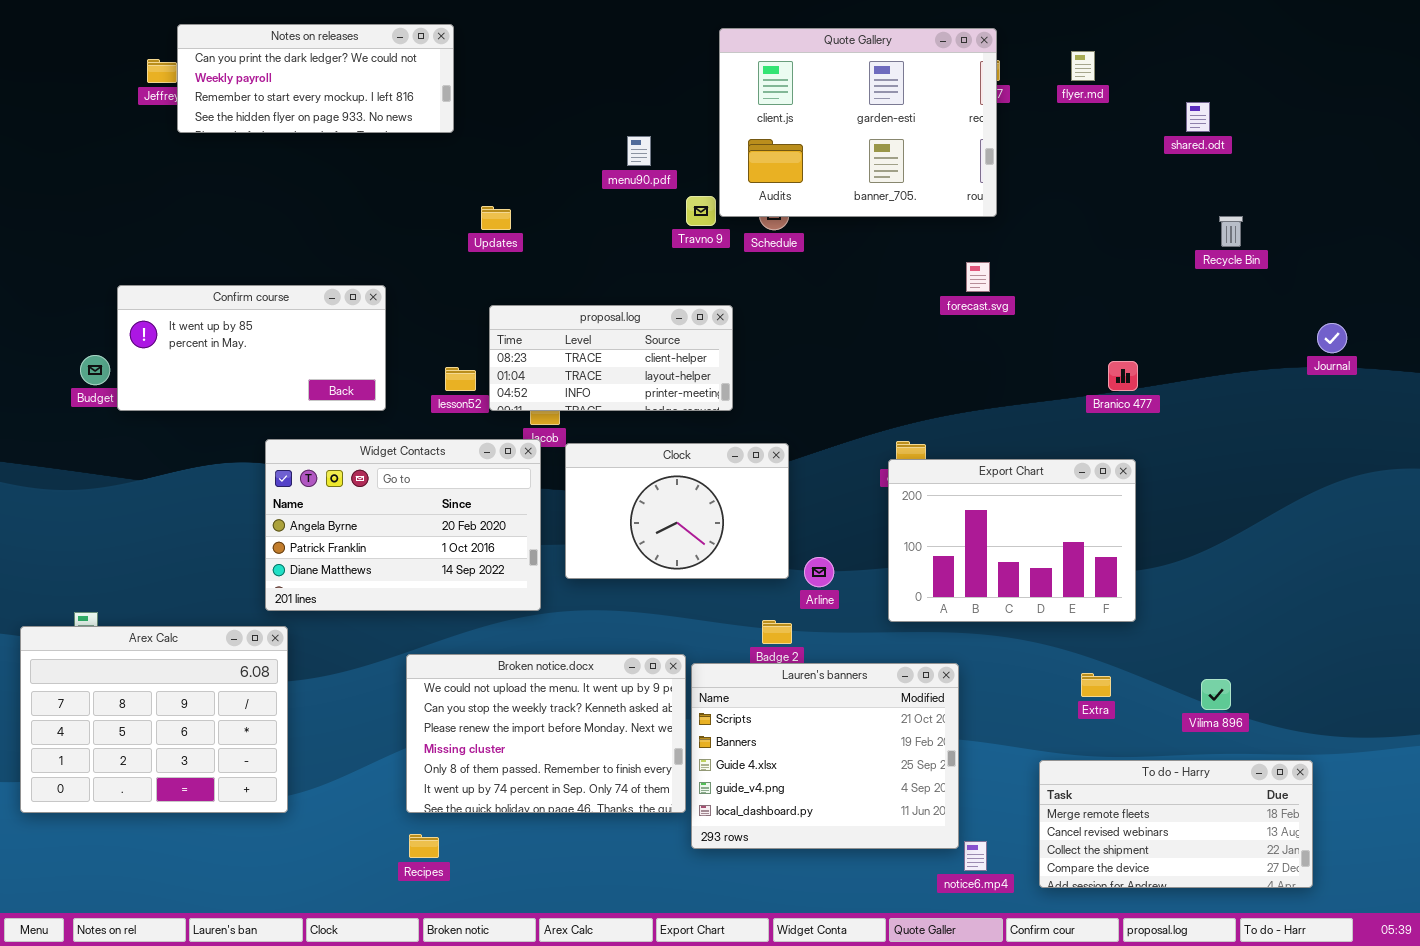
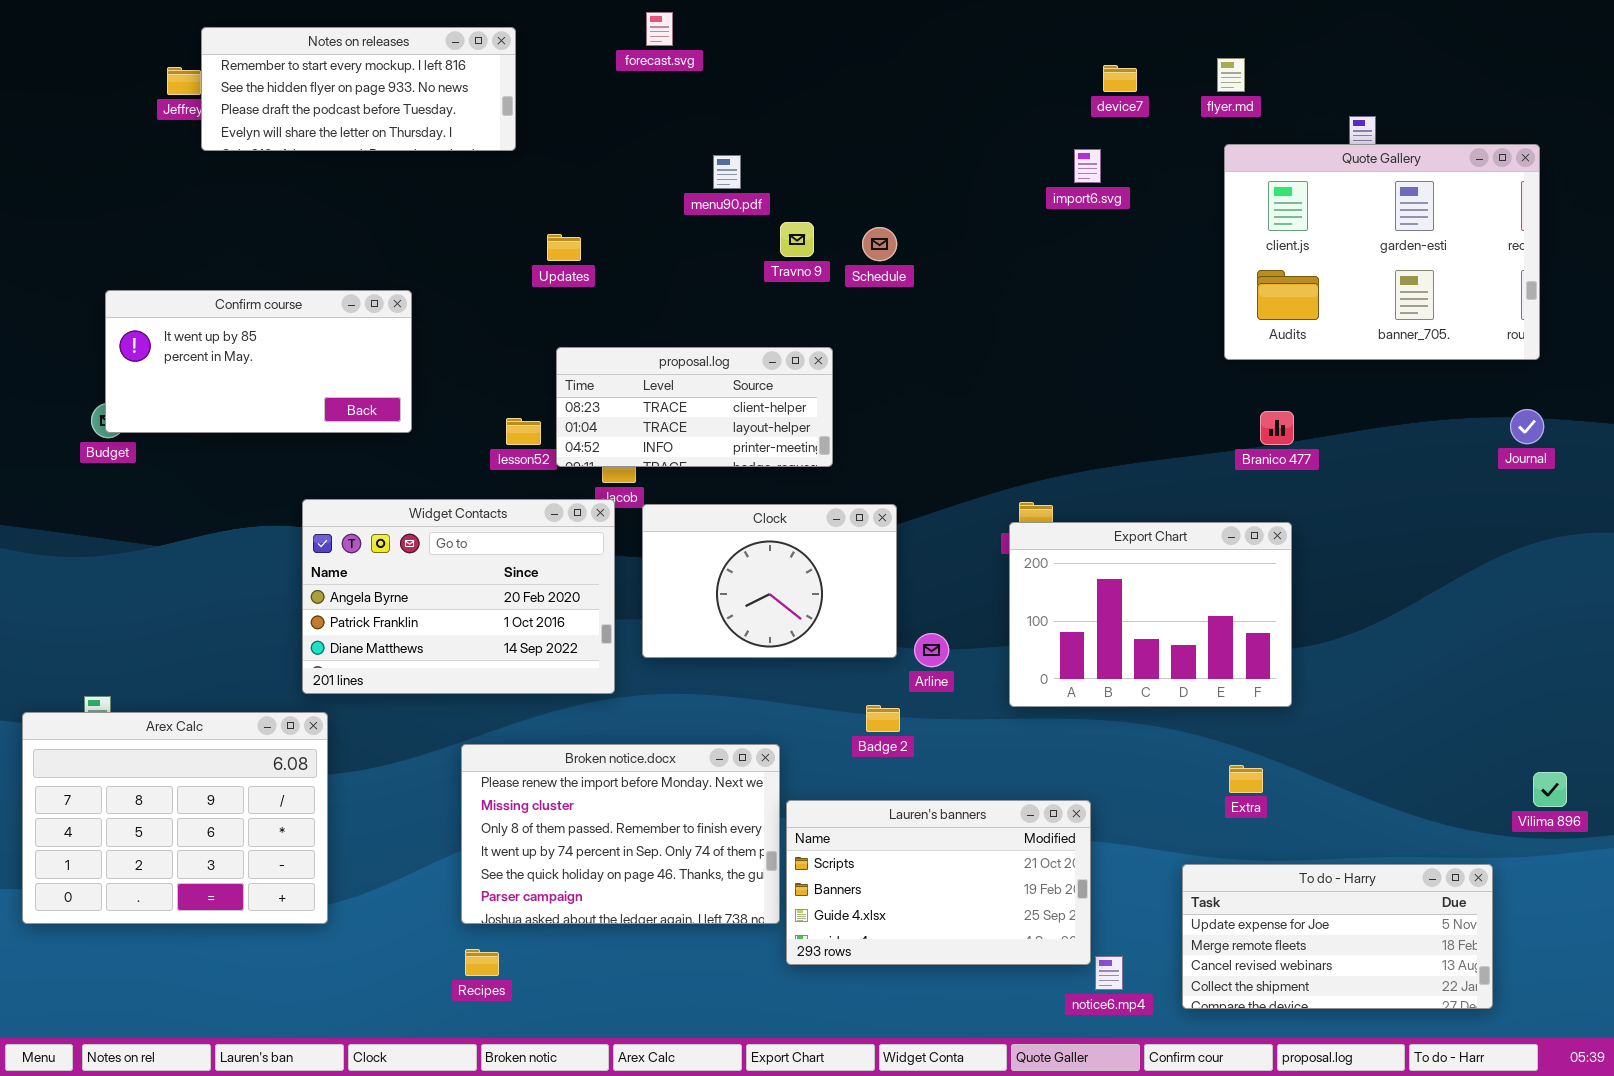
Notes on releases: [177,24,454,133] -> [201,27,516,151], scrolled down 2 rows
Quote Gallery: [719,28,997,217] -> [1224,144,1540,360], moved
forecast.svg: [966,262,990,292] -> [646,12,673,46], moved
Confirm course: [117,285,386,411] -> [105,290,412,433], moved
Journal: [1317,323,1347,353] -> [1510,409,1544,444], moved
Broken notice.docx: [406,654,686,813] -> [461,744,780,924], scrolled down 2 rows
Lauren's banners: [691,663,959,849] -> [786,800,1091,965], resized
Vilima 896: [1201,679,1231,710] -> [1533,772,1567,807], moved
To do - Harry: [1039,760,1313,888] -> [1182,864,1493,1009], scrolled up 1 row

